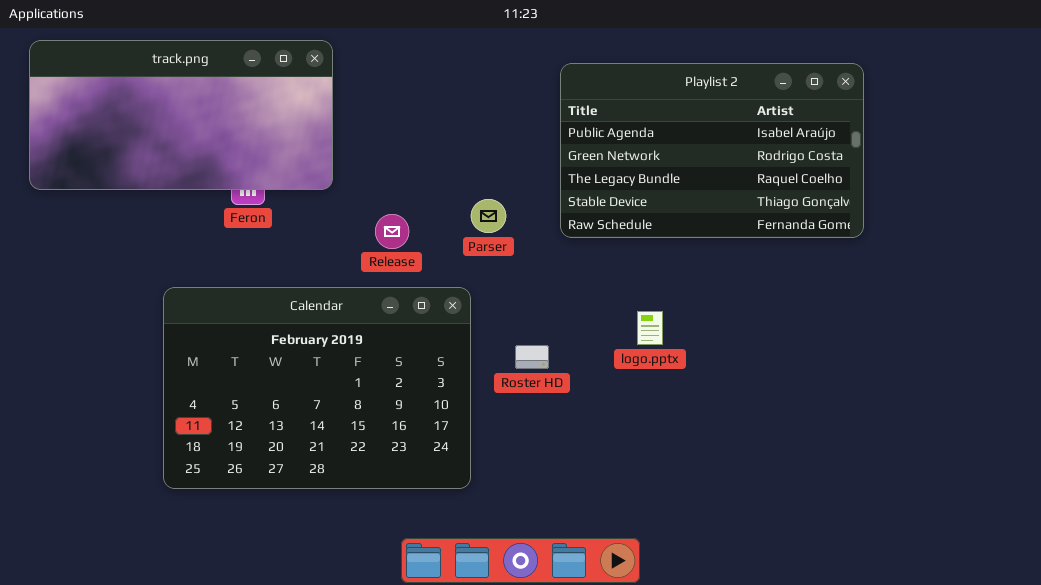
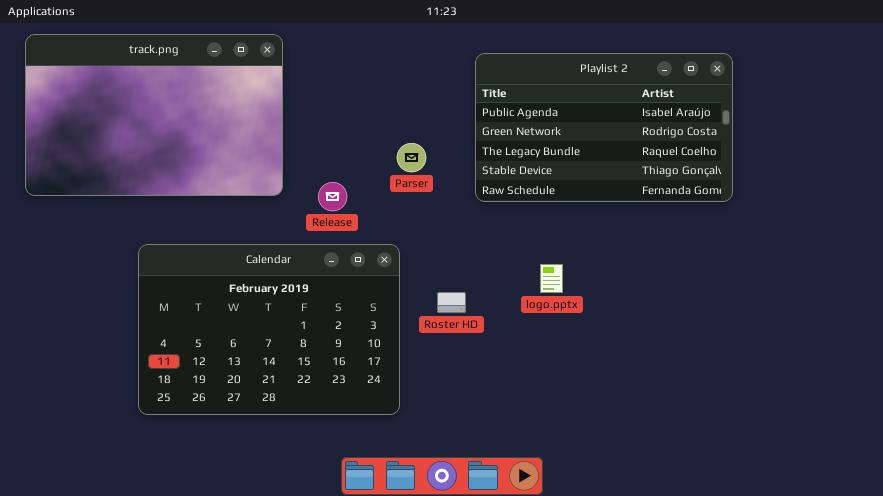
track.png: [29,40,333,190] -> [25,34,283,196], resized
Parser: [471,199,506,233] -> [397,143,426,172], moved

